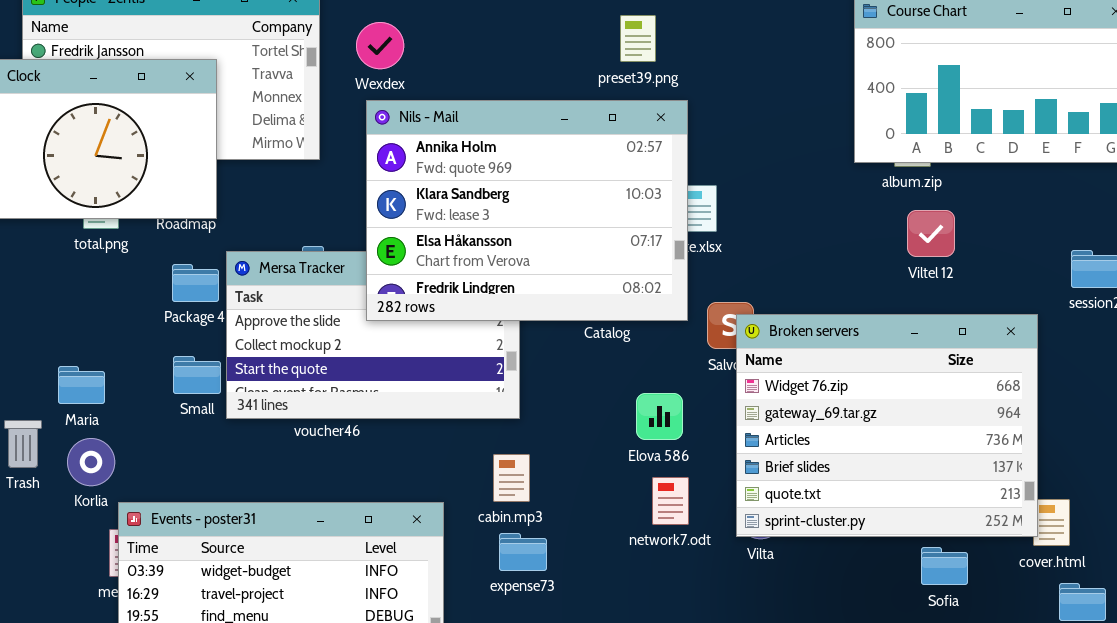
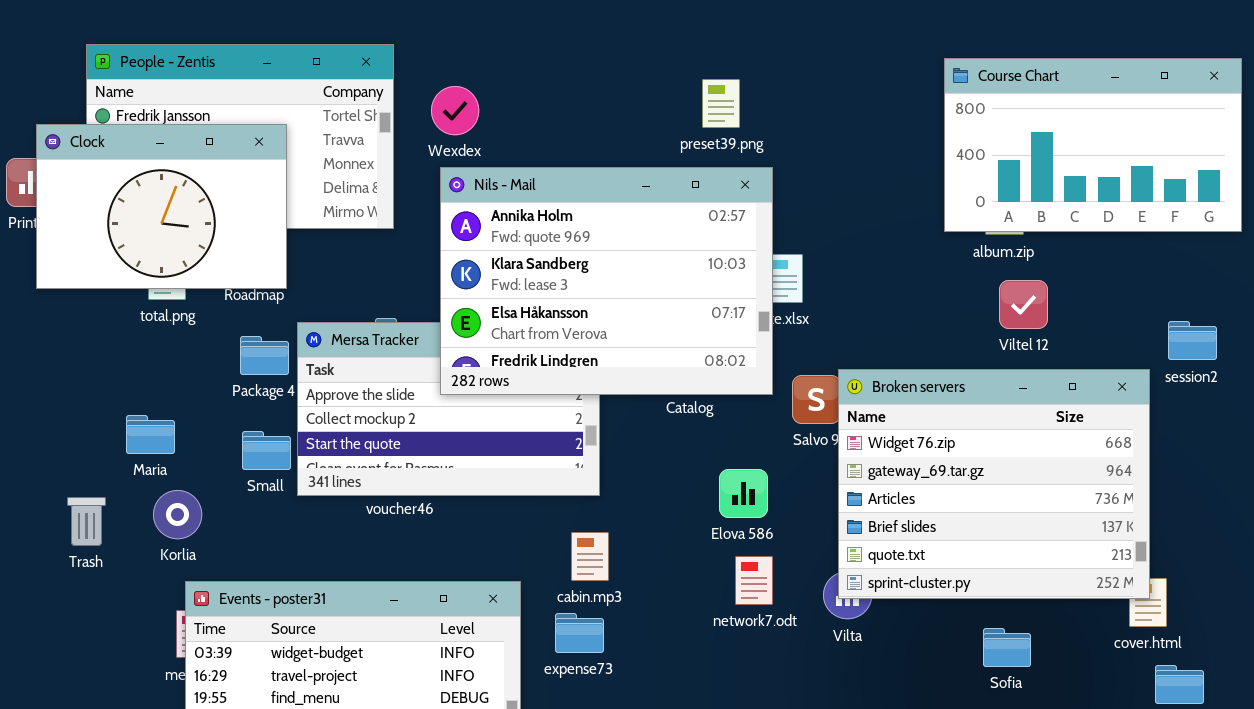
Broken servers: [736,314,1038,537] -> [838,369,1150,599], moved
Maria: [58,366,105,404] -> [126,415,175,454], moved
Korlia: [67,438,115,486] -> [153,490,202,539], moved
expense73: [499,533,547,571] -> [555,613,604,653], moved
Sofia: [921,547,968,585] -> [983,628,1031,667], moved

